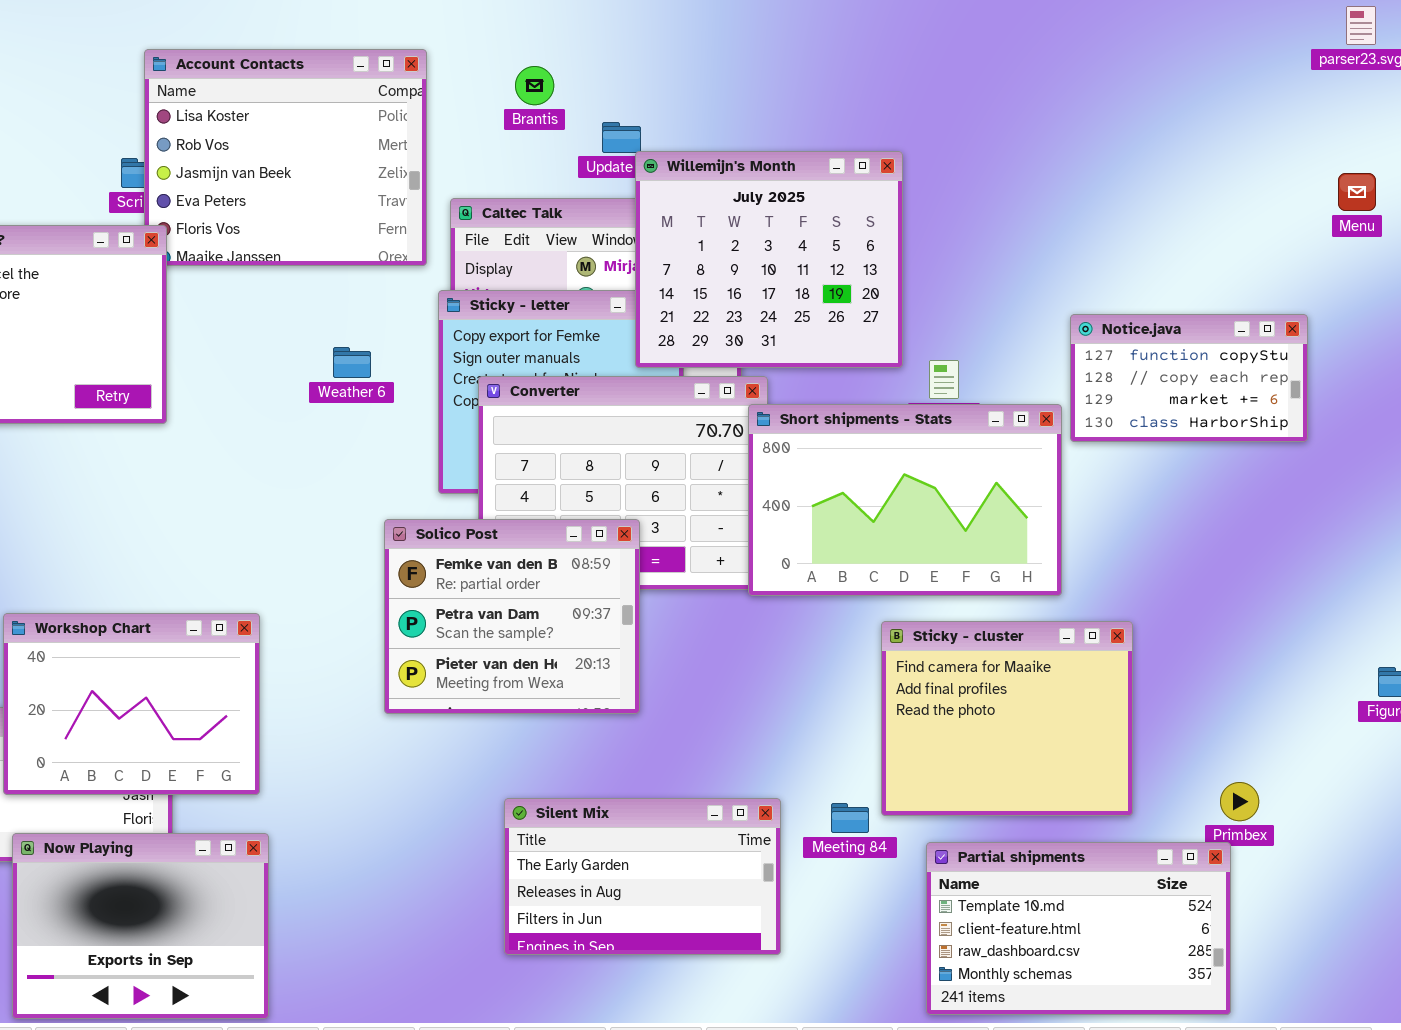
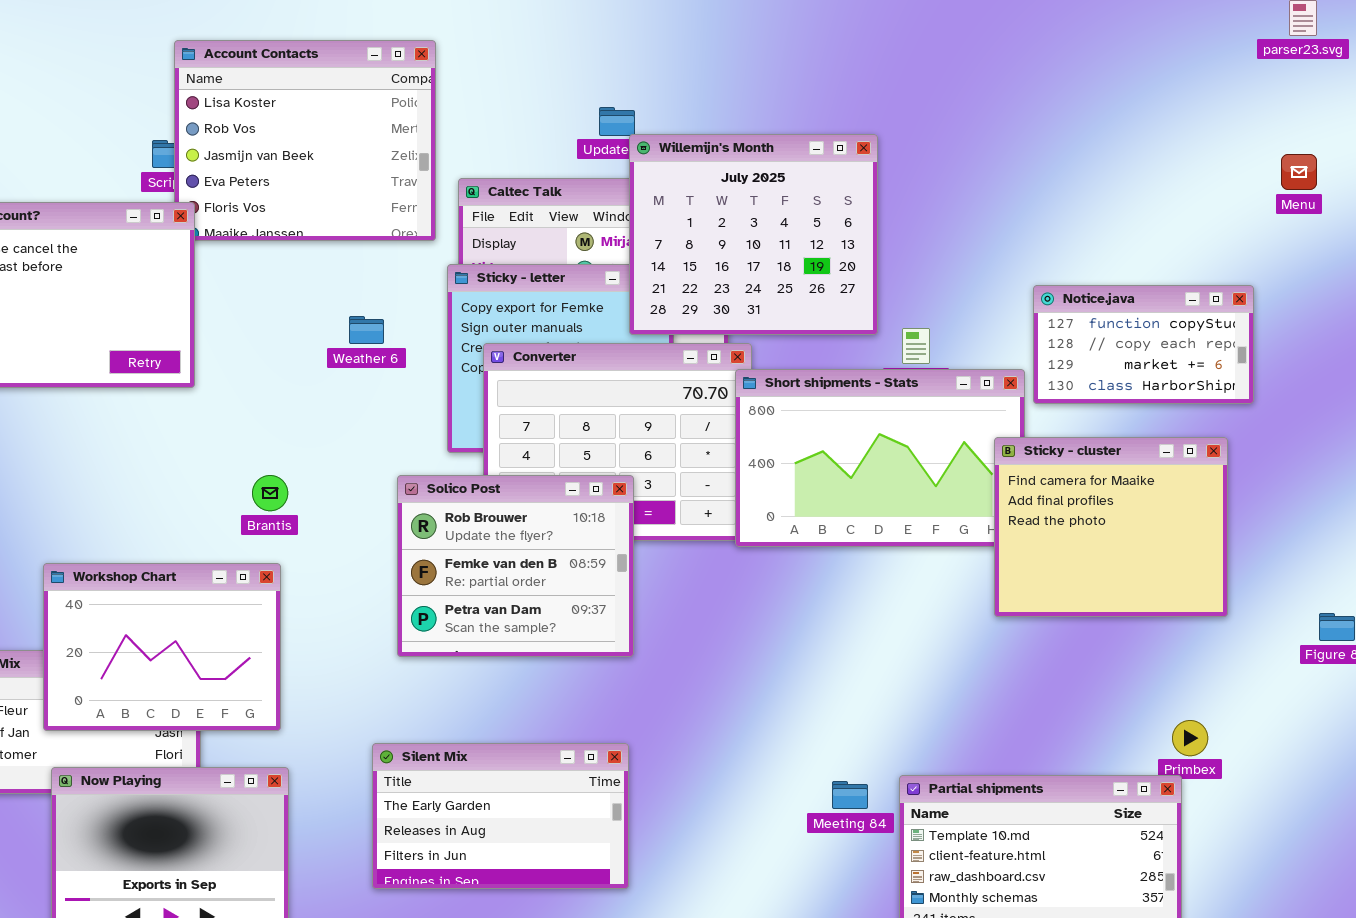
Brantis: [515,66,554,105] -> [252,475,288,511], moved
Solico Post: [384,519,640,714] -> [397,475,634,657], scrolled up 1 row
Sticky - cluster: [881,621,1133,816] -> [994,437,1228,617], moved
Silent Mix: [504,798,781,955] -> [372,743,629,889], moved
Meeting 84: [831,803,869,833] -> [832,781,868,809], moved

